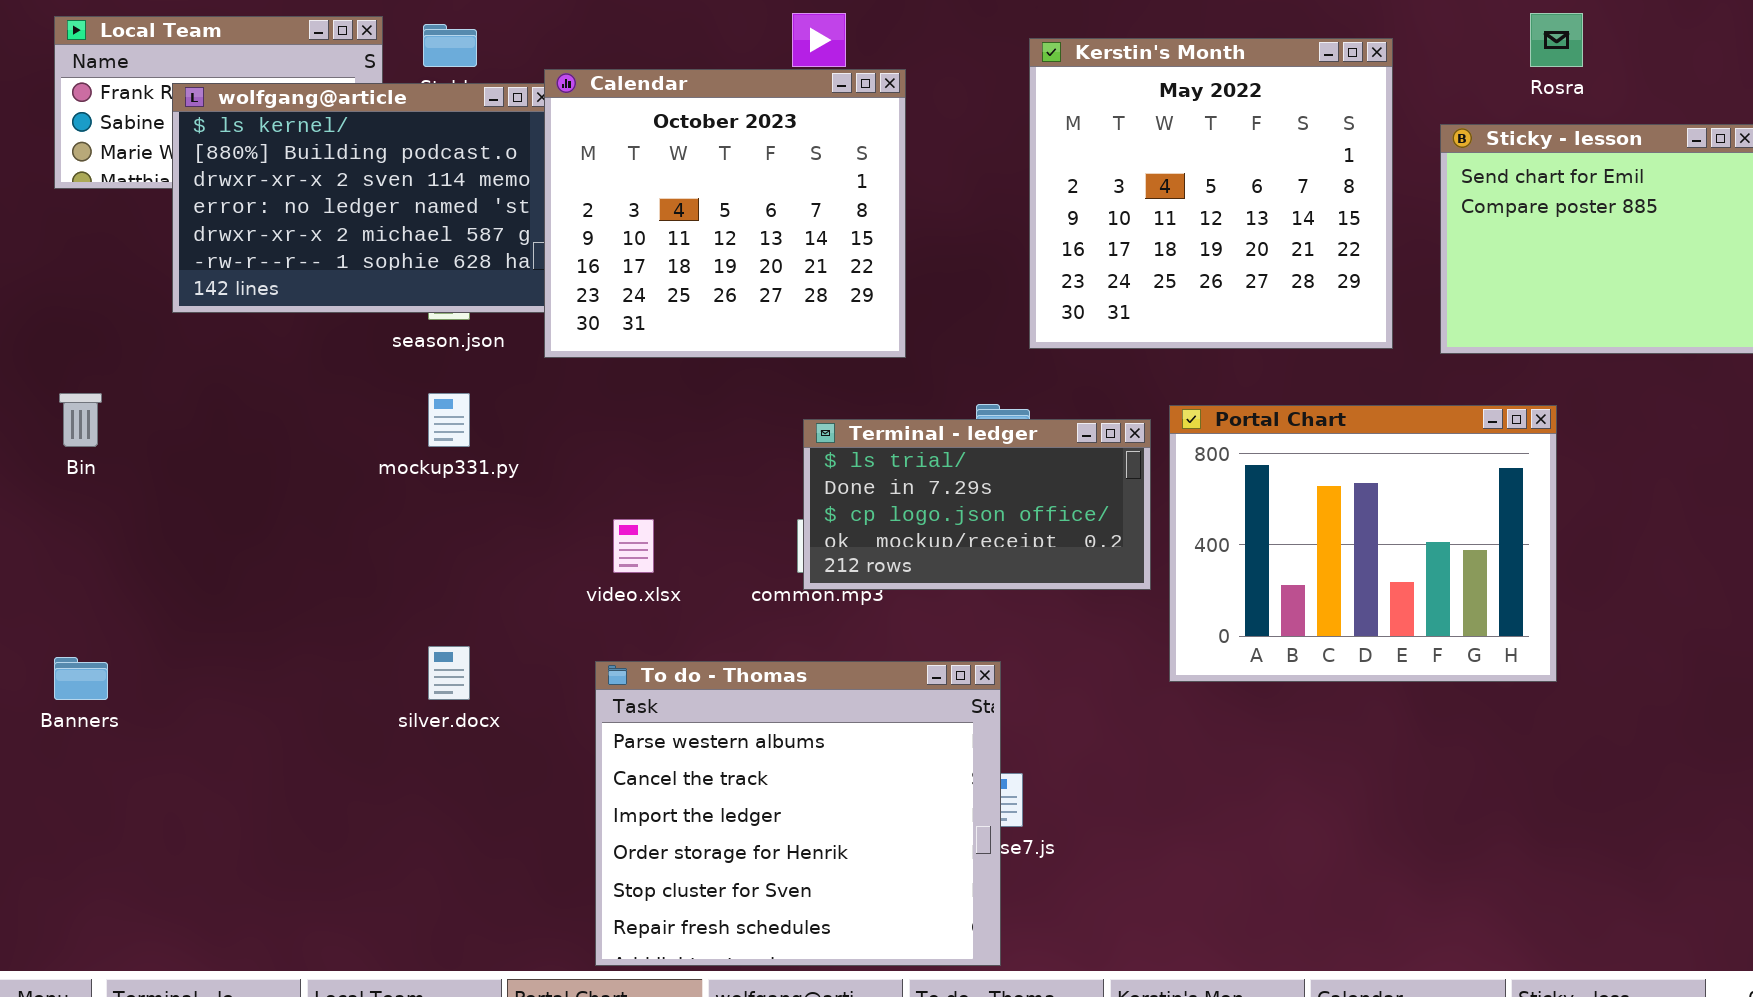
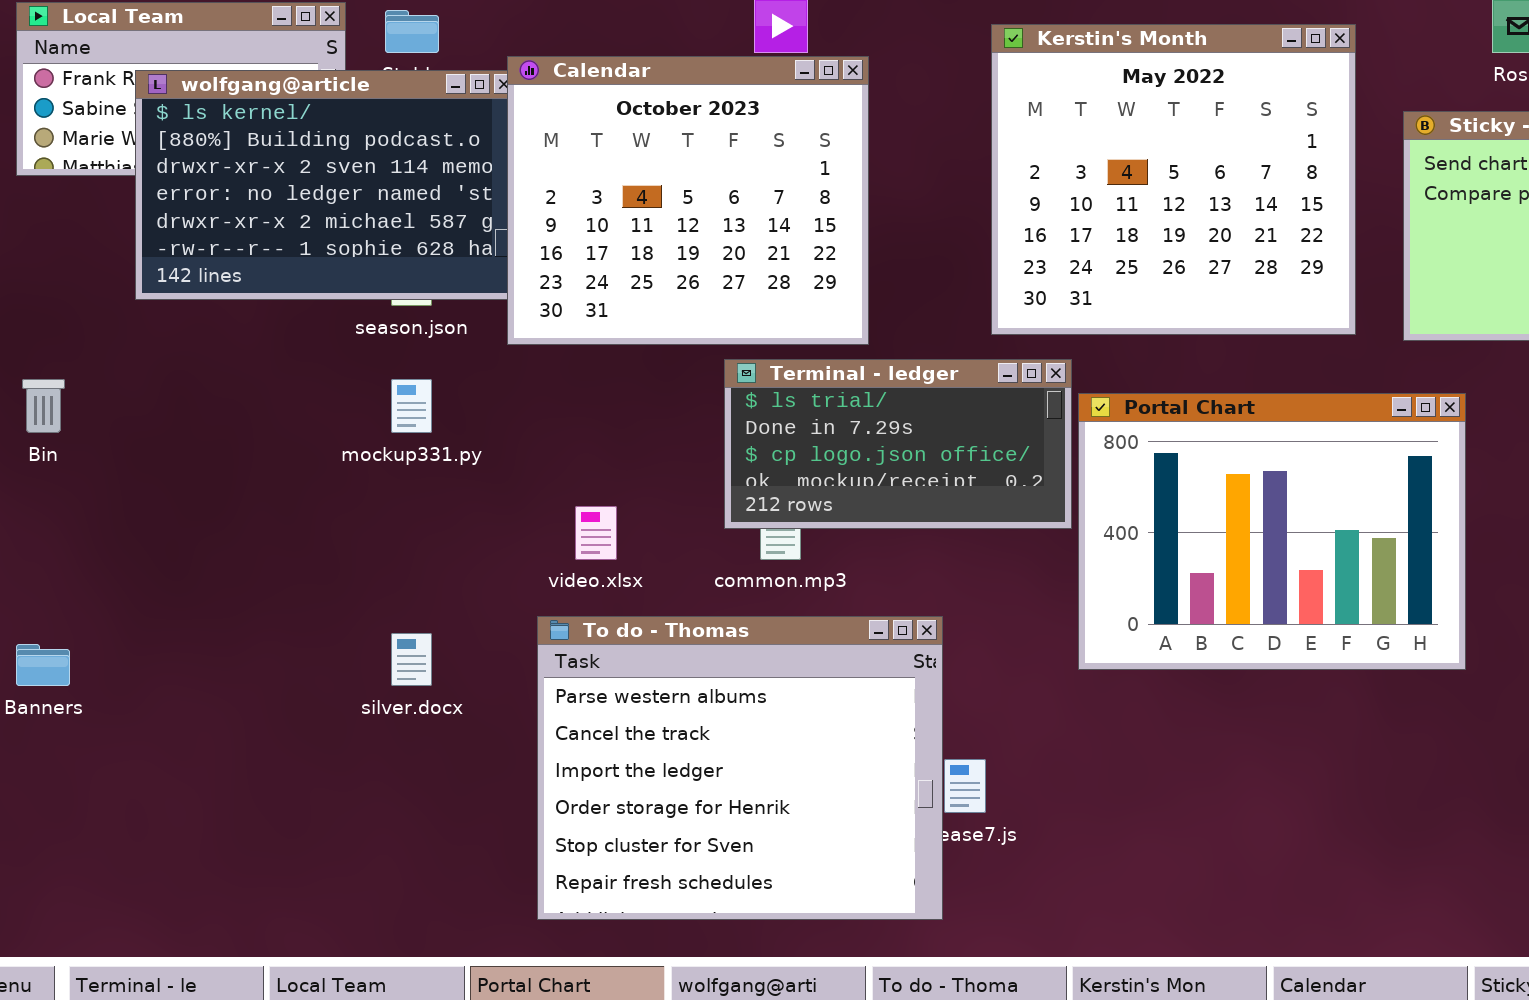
Portal Chart: [1169,405,1557,682] -> [1078,393,1466,670], moved
Terminal - ledger: [803,419,1151,590] -> [724,359,1072,529], moved
To do - Thomas: [595,661,1001,966] -> [537,616,943,920], moved

